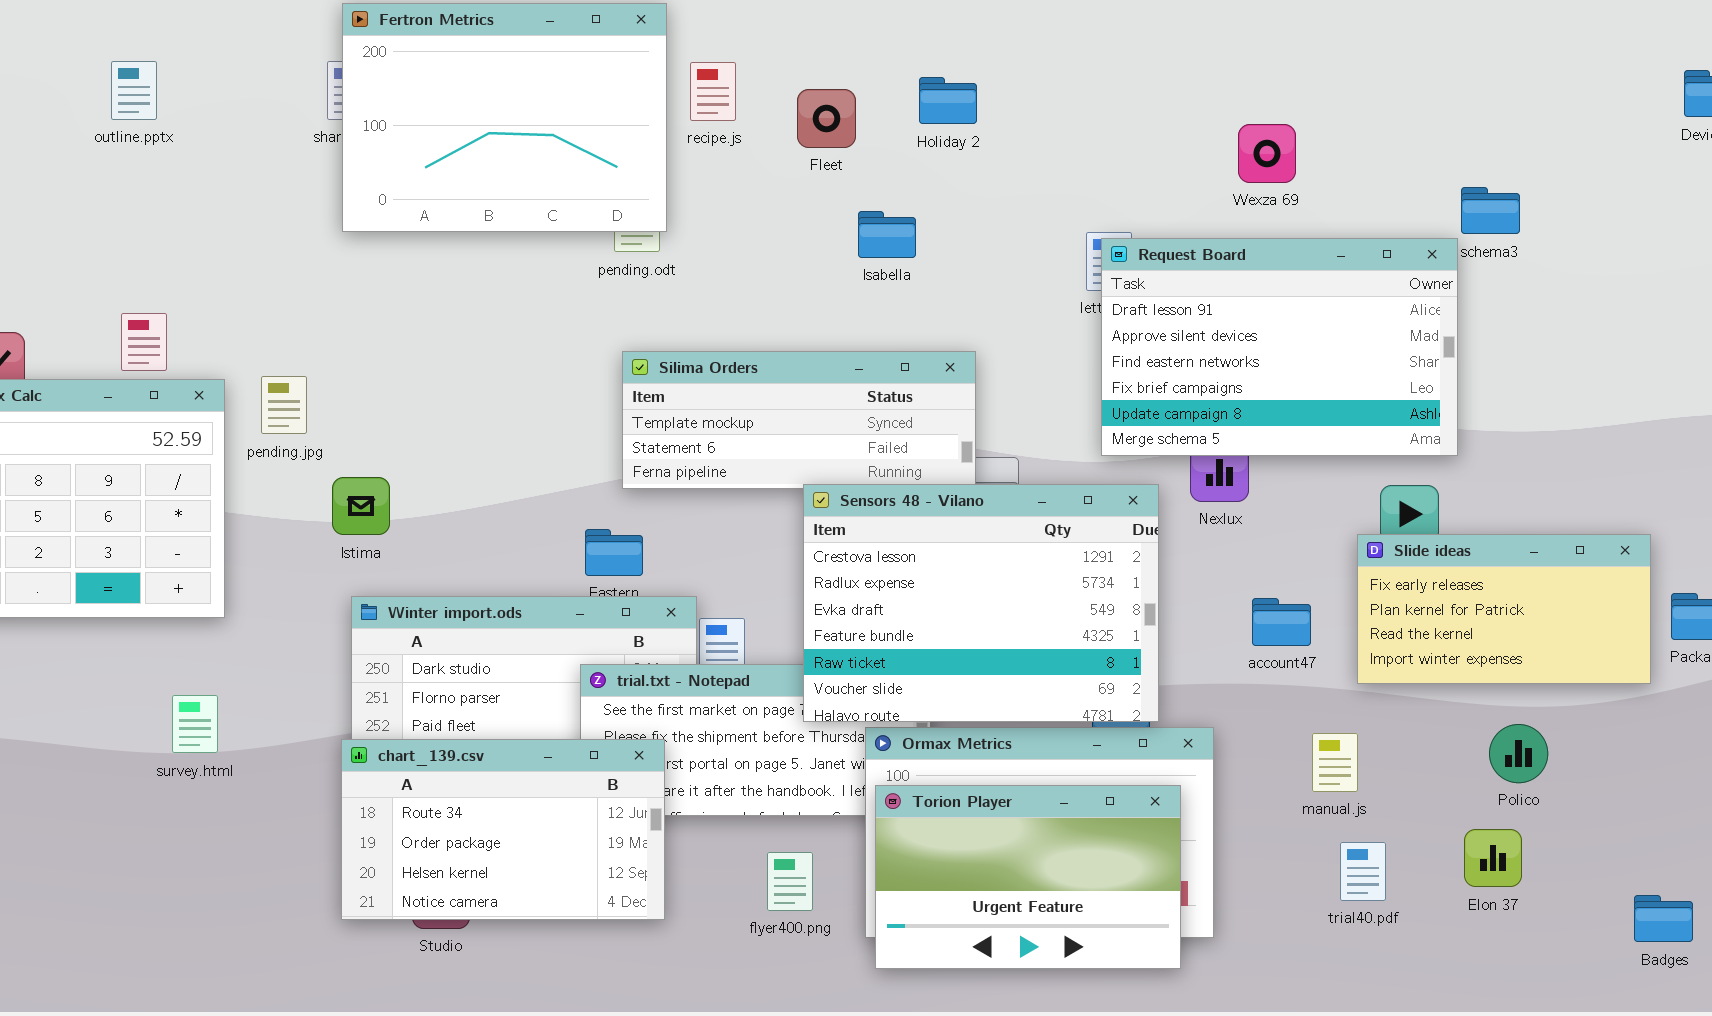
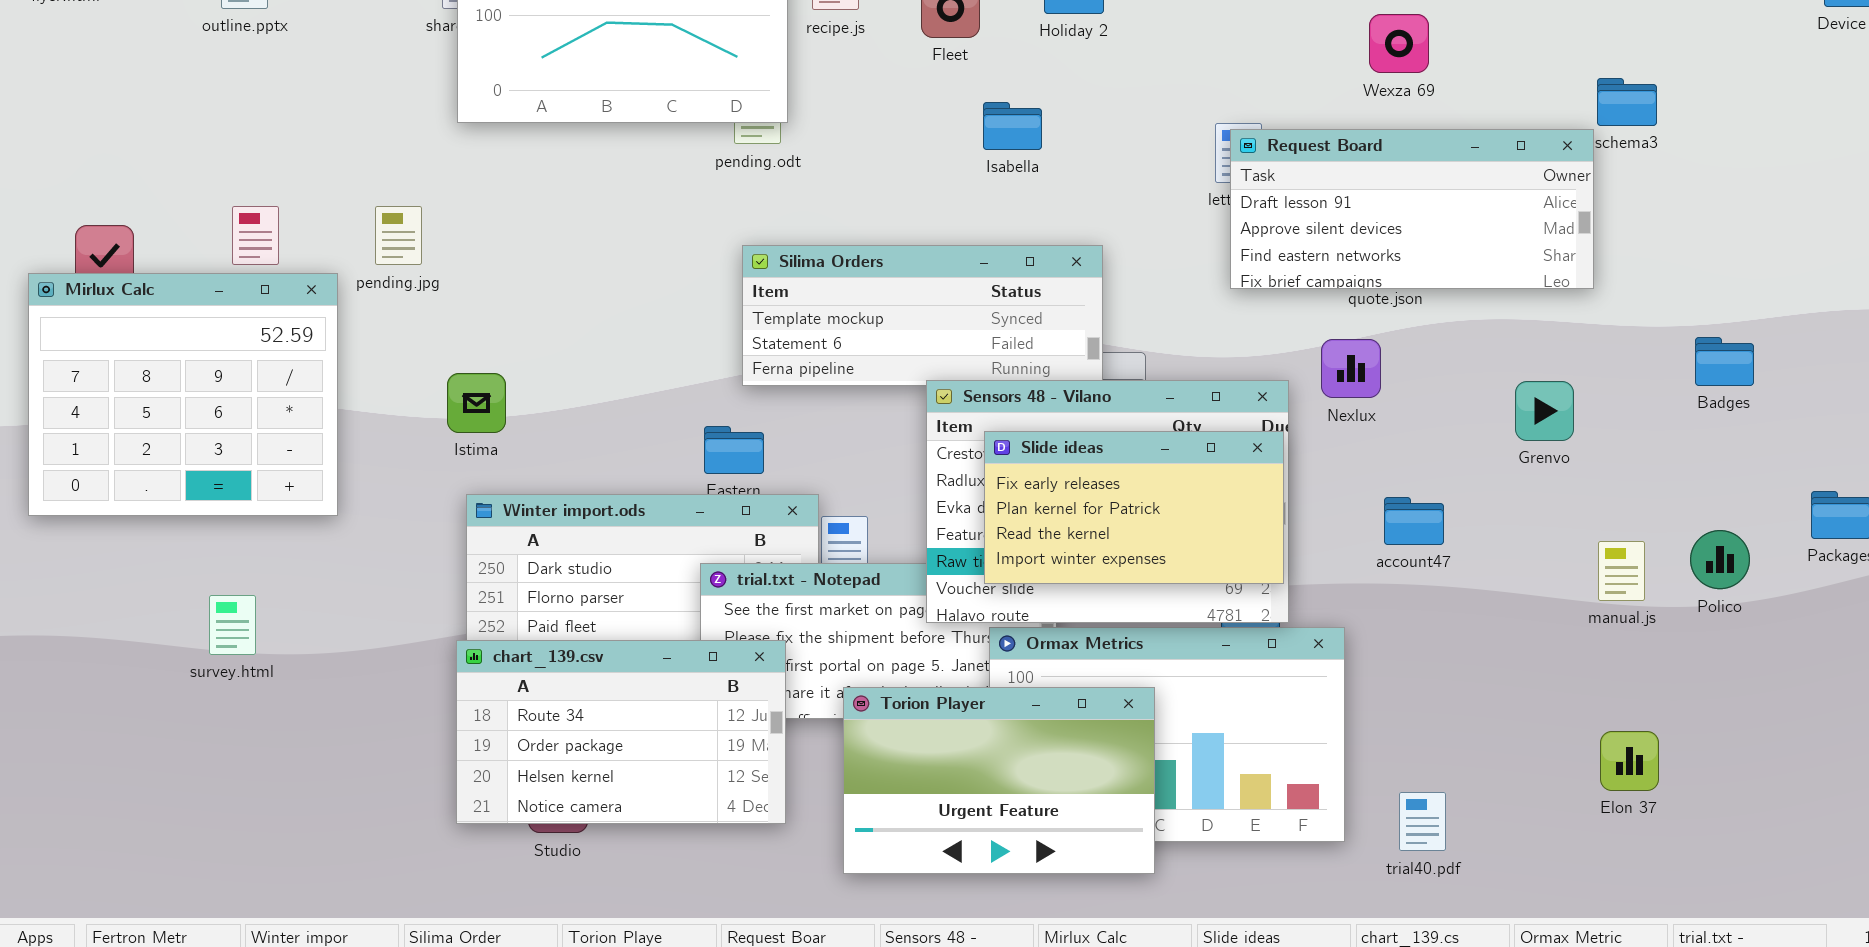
Request Board: [1101,238,1458,456] -> [1230,129,1594,289], resized
pending.jpg: [261,376,307,434] -> [375,206,422,265], moved
Slide ideas: [1357,534,1651,684] -> [984,431,1284,584], moved
survey.html: [172,695,218,753] -> [209,595,256,655], moved
Polico: [1489,724,1548,783] -> [1690,530,1750,589], moved
manual.js: [1312,733,1358,792] -> [1598,541,1645,601], moved
Torion Player: [875,785,1181,969] -> [843,687,1155,874], moved
trial40.pdf: [1340,842,1386,901] -> [1399,792,1446,851], moved
Badges: [1634,895,1693,942] -> [1695,337,1754,386], moved

